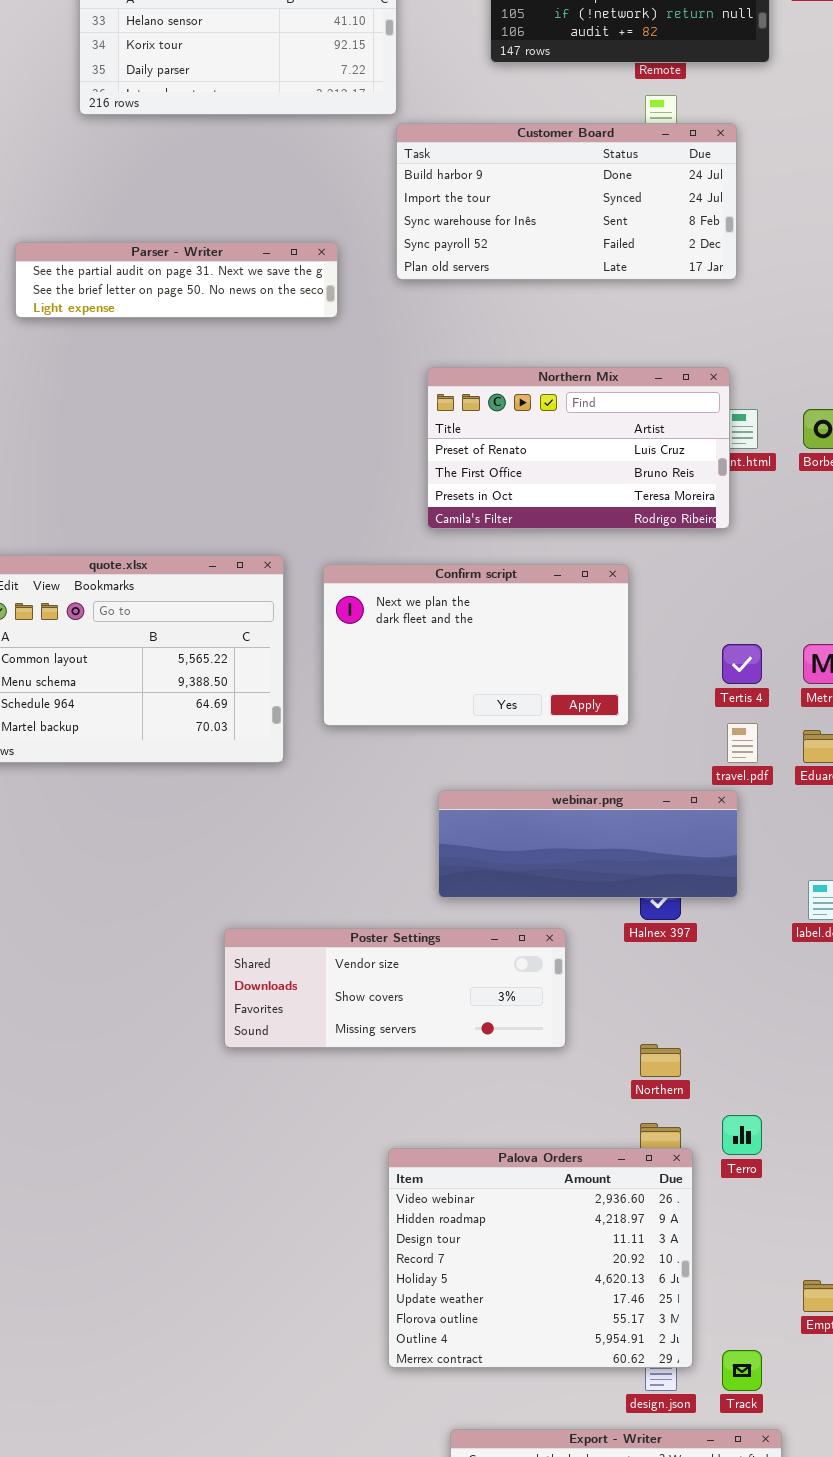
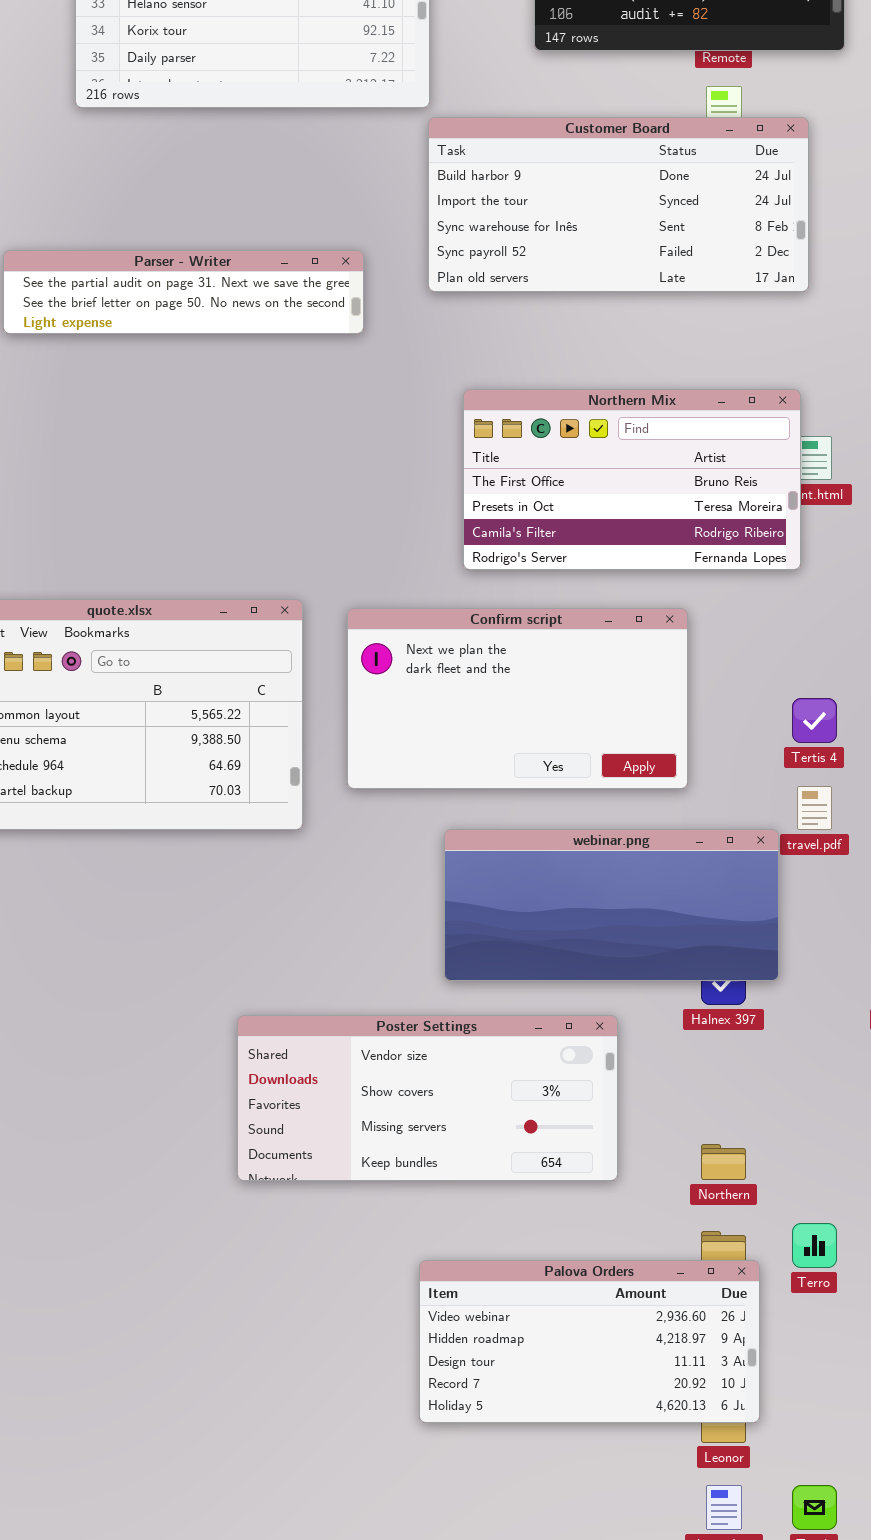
Northern Mix: [427,367,730,529] -> [463,389,801,570], scrolled down 1 row
webinar.png: [438,790,738,898] -> [444,829,779,981], moved, resized
Poster Settings: [224,928,566,1048] -> [237,1015,618,1181], resized
Palova Orders: [388,1148,693,1368] -> [419,1260,760,1423], resized

